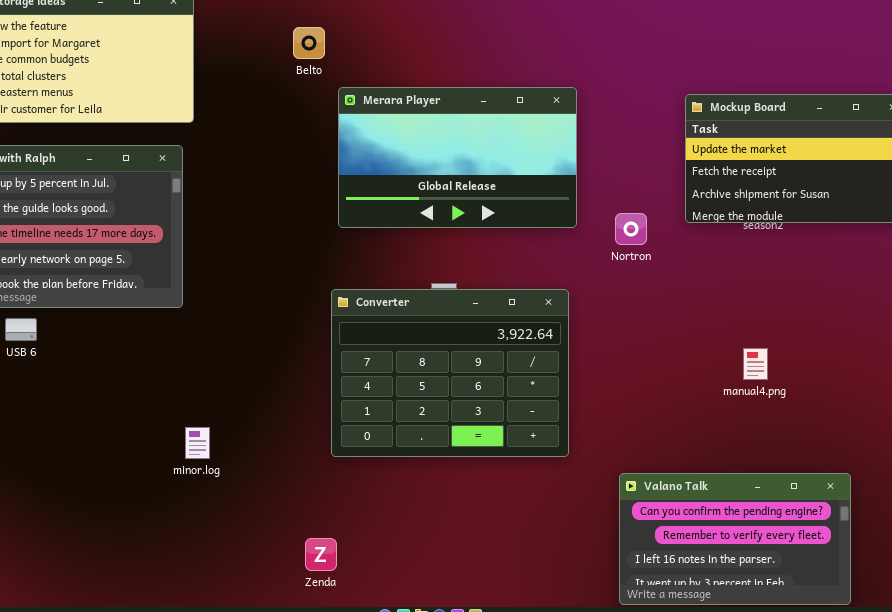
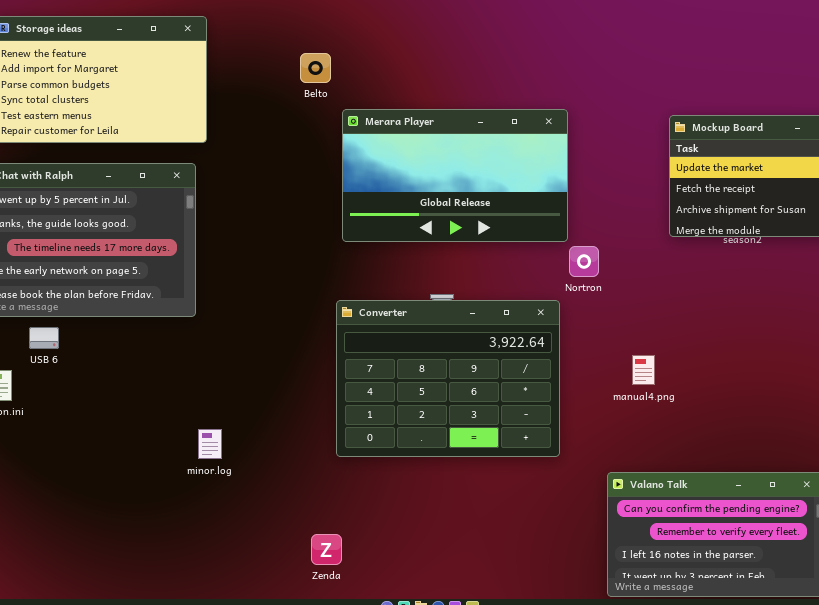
Nortron: [615,213,647,245] -> [569,246,599,277], moved
manual4.png: [743,348,768,380] -> [632,355,655,385], moved

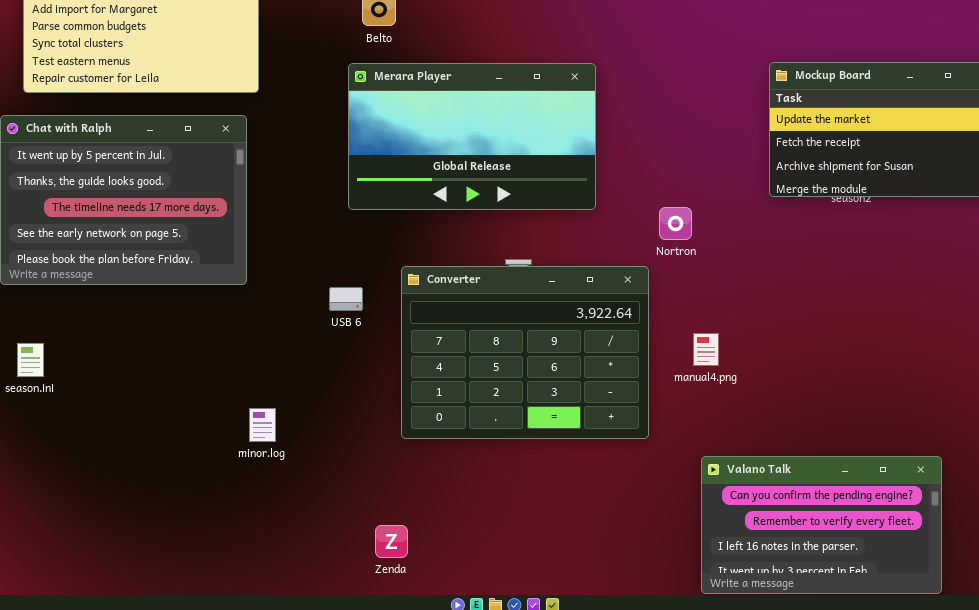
Merara Player: [342,109,568,242] -> [348,63,596,210], moved
USB 6: [29,327,59,349] -> [329,287,363,311], moved
manual4.png: [632,355,655,385] -> [693,333,719,366], moved

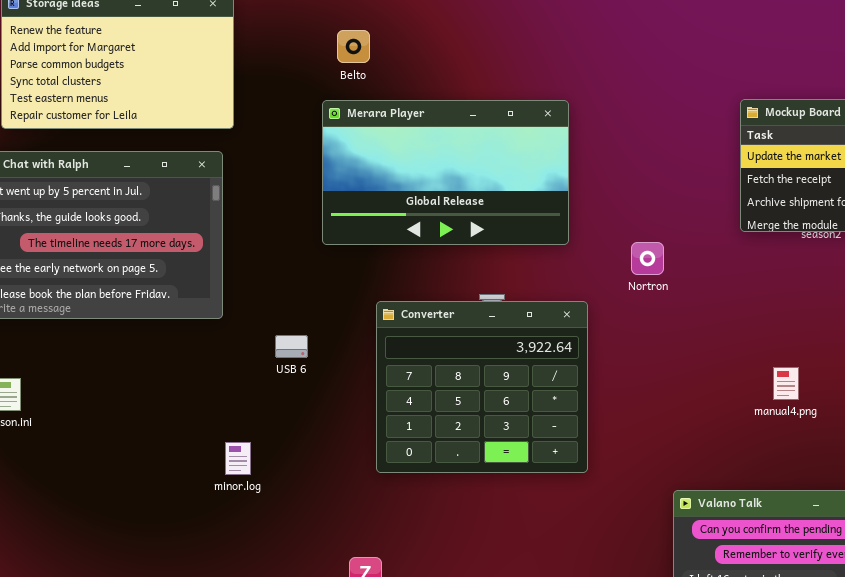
Converter: [401,266,649,439] -> [376,301,588,473], resized
USB 6: [329,287,363,311] -> [275,335,308,358], moved
manual4.png: [693,333,719,366] -> [773,367,799,400], moved

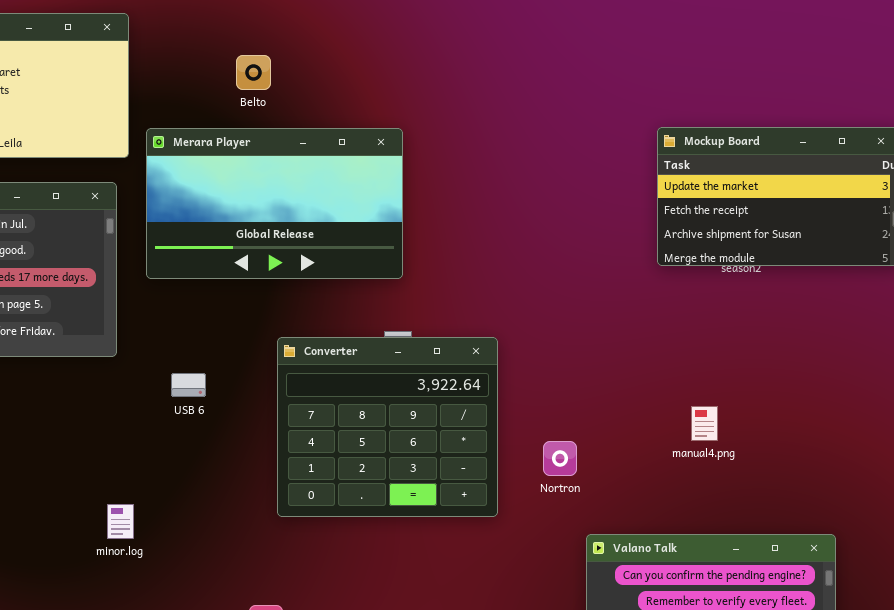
Merara Player: [322,100,569,245] -> [146,128,403,279], moved
Nortron: [631,242,664,275] -> [543,441,577,476], moved
minor.log: [225,442,251,475] -> [107,504,134,539], moved

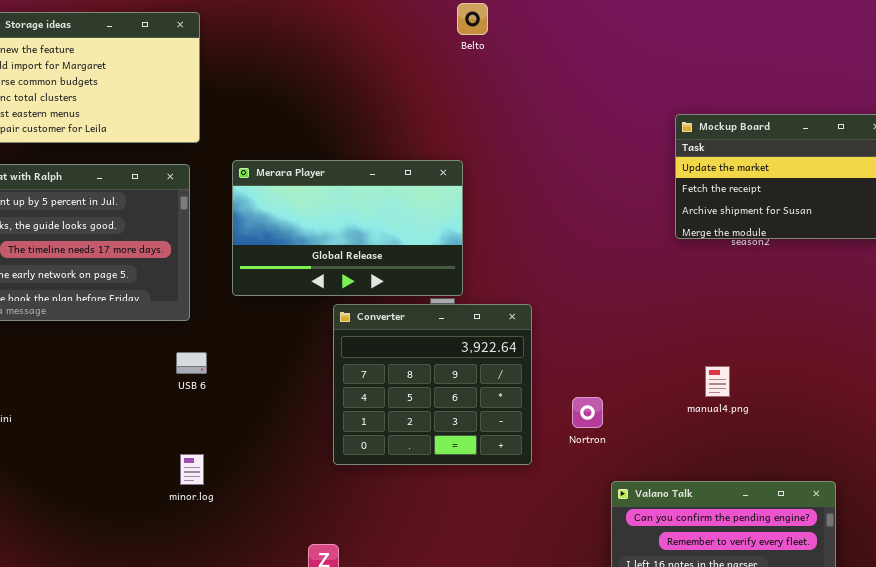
Belto: [236,55,271,90] -> [457,3,488,35], moved
Merara Player: [146,128,403,279] -> [232,160,463,296], moved
USB 6: [171,373,206,397] -> [176,352,207,374], moved

